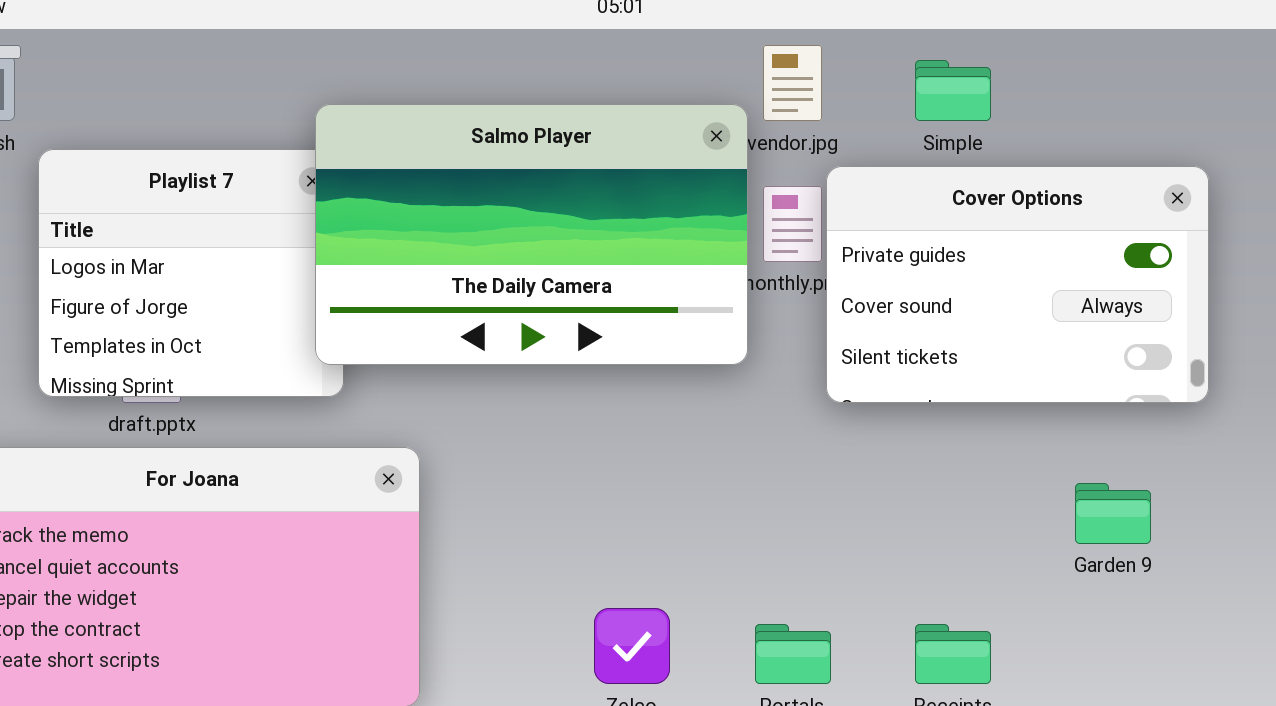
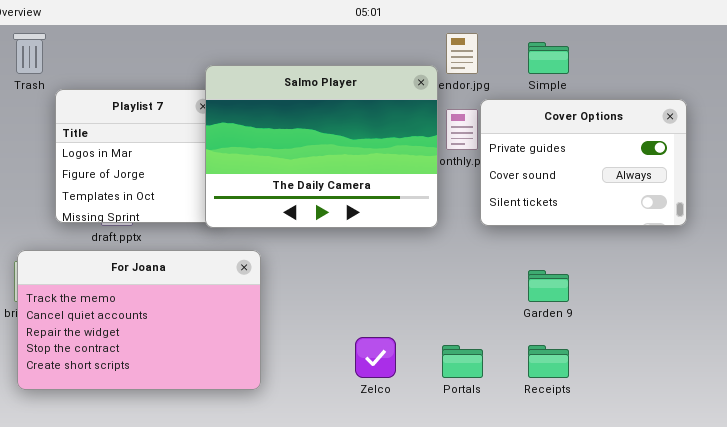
Salmo Player: [315,104,748,365] -> [205,65,438,228], resized
Garden 9: [1075,483,1151,544] -> [528,270,569,302], moved

